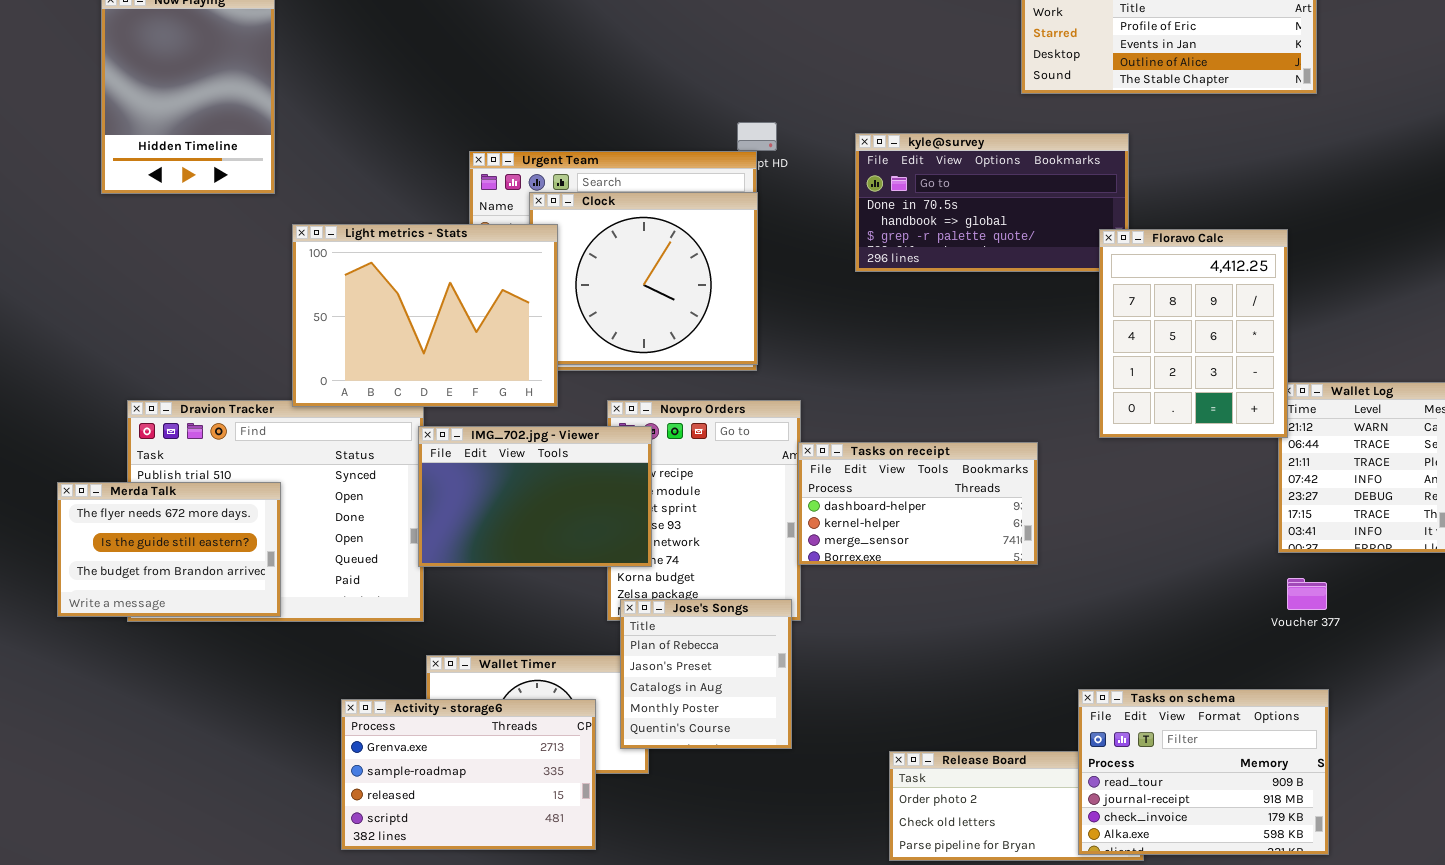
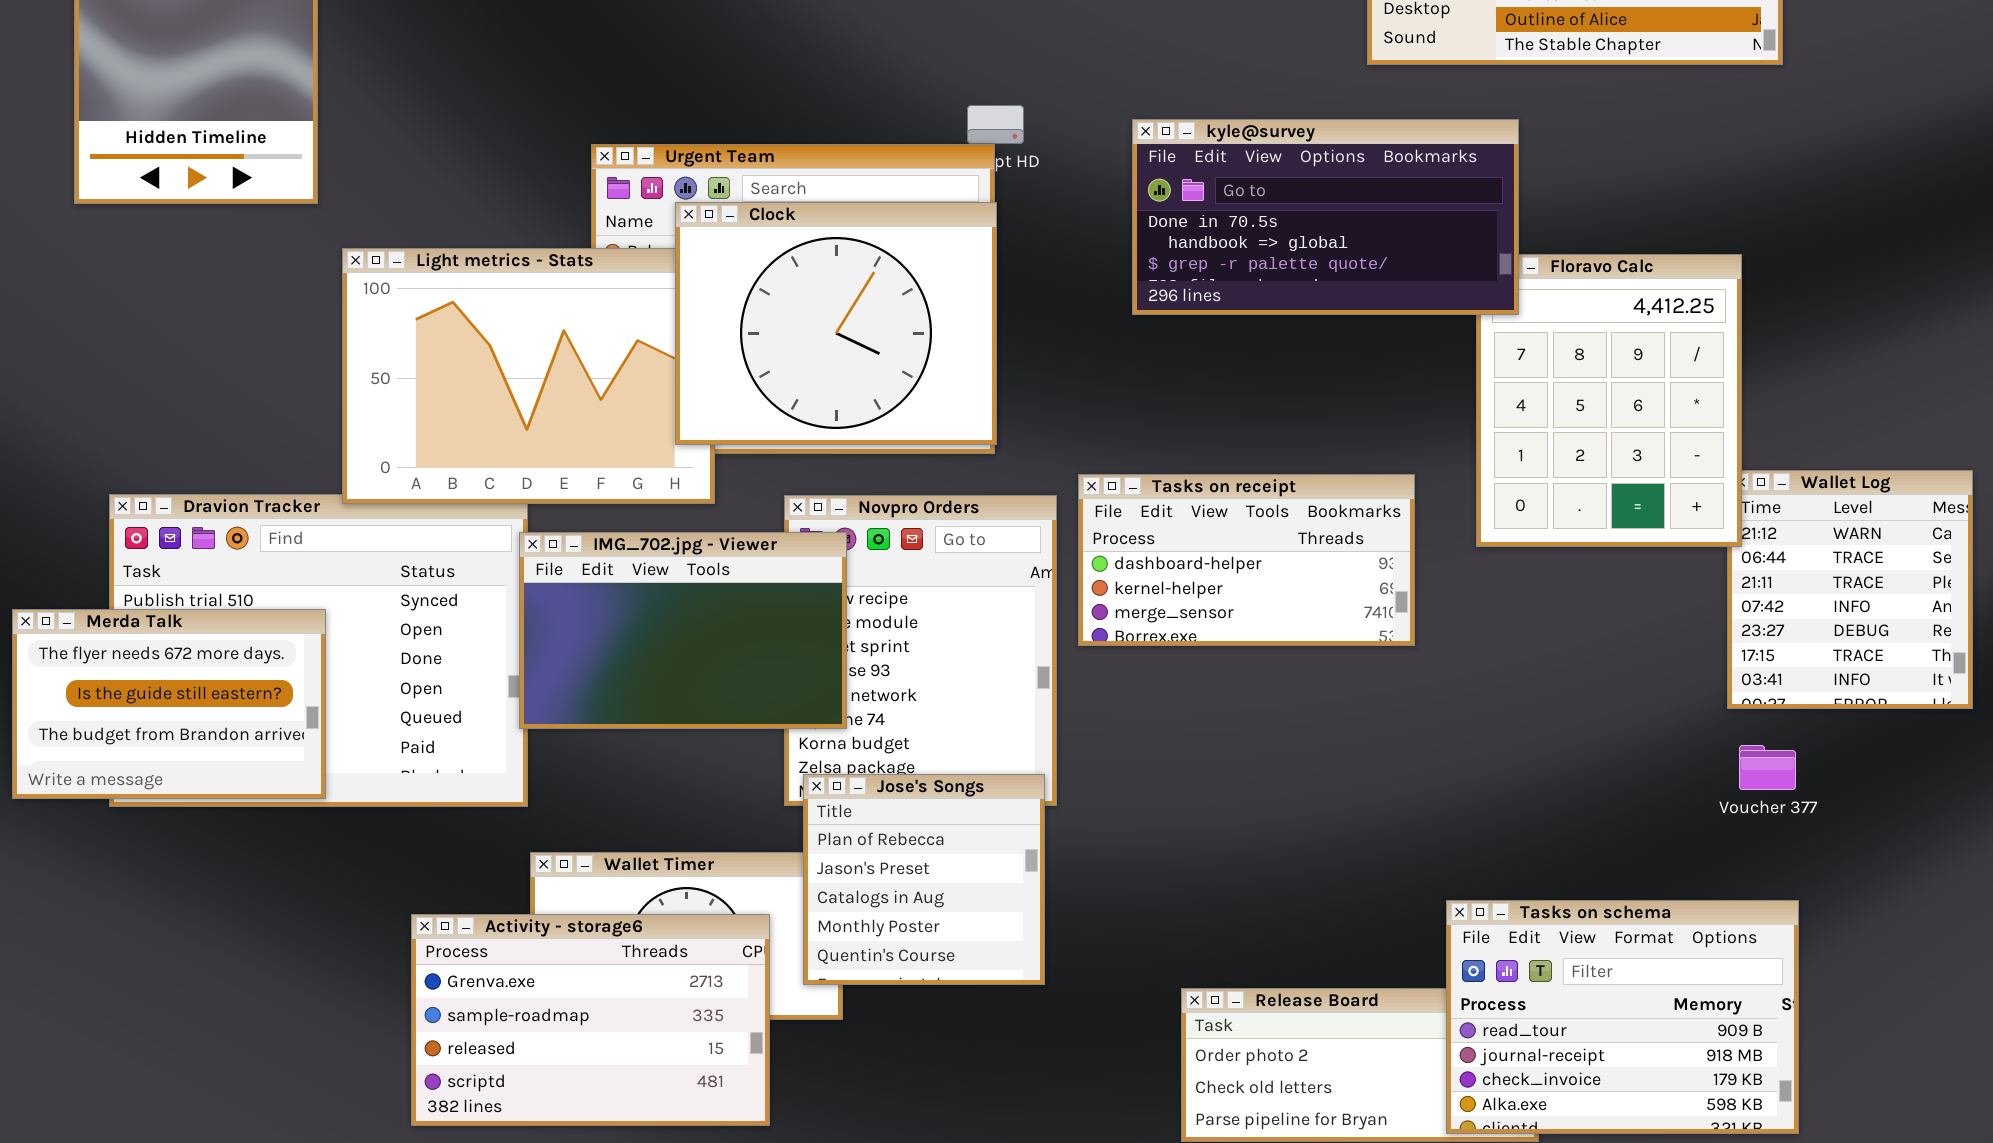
kyle@survey: [855,133,1129,272] -> [1132,119,1519,315], raised
Clock: [529,192,758,365] -> [675,202,997,445], raised
Tasks on receipt: [798,442,1038,565] -> [1078,474,1415,646], moved

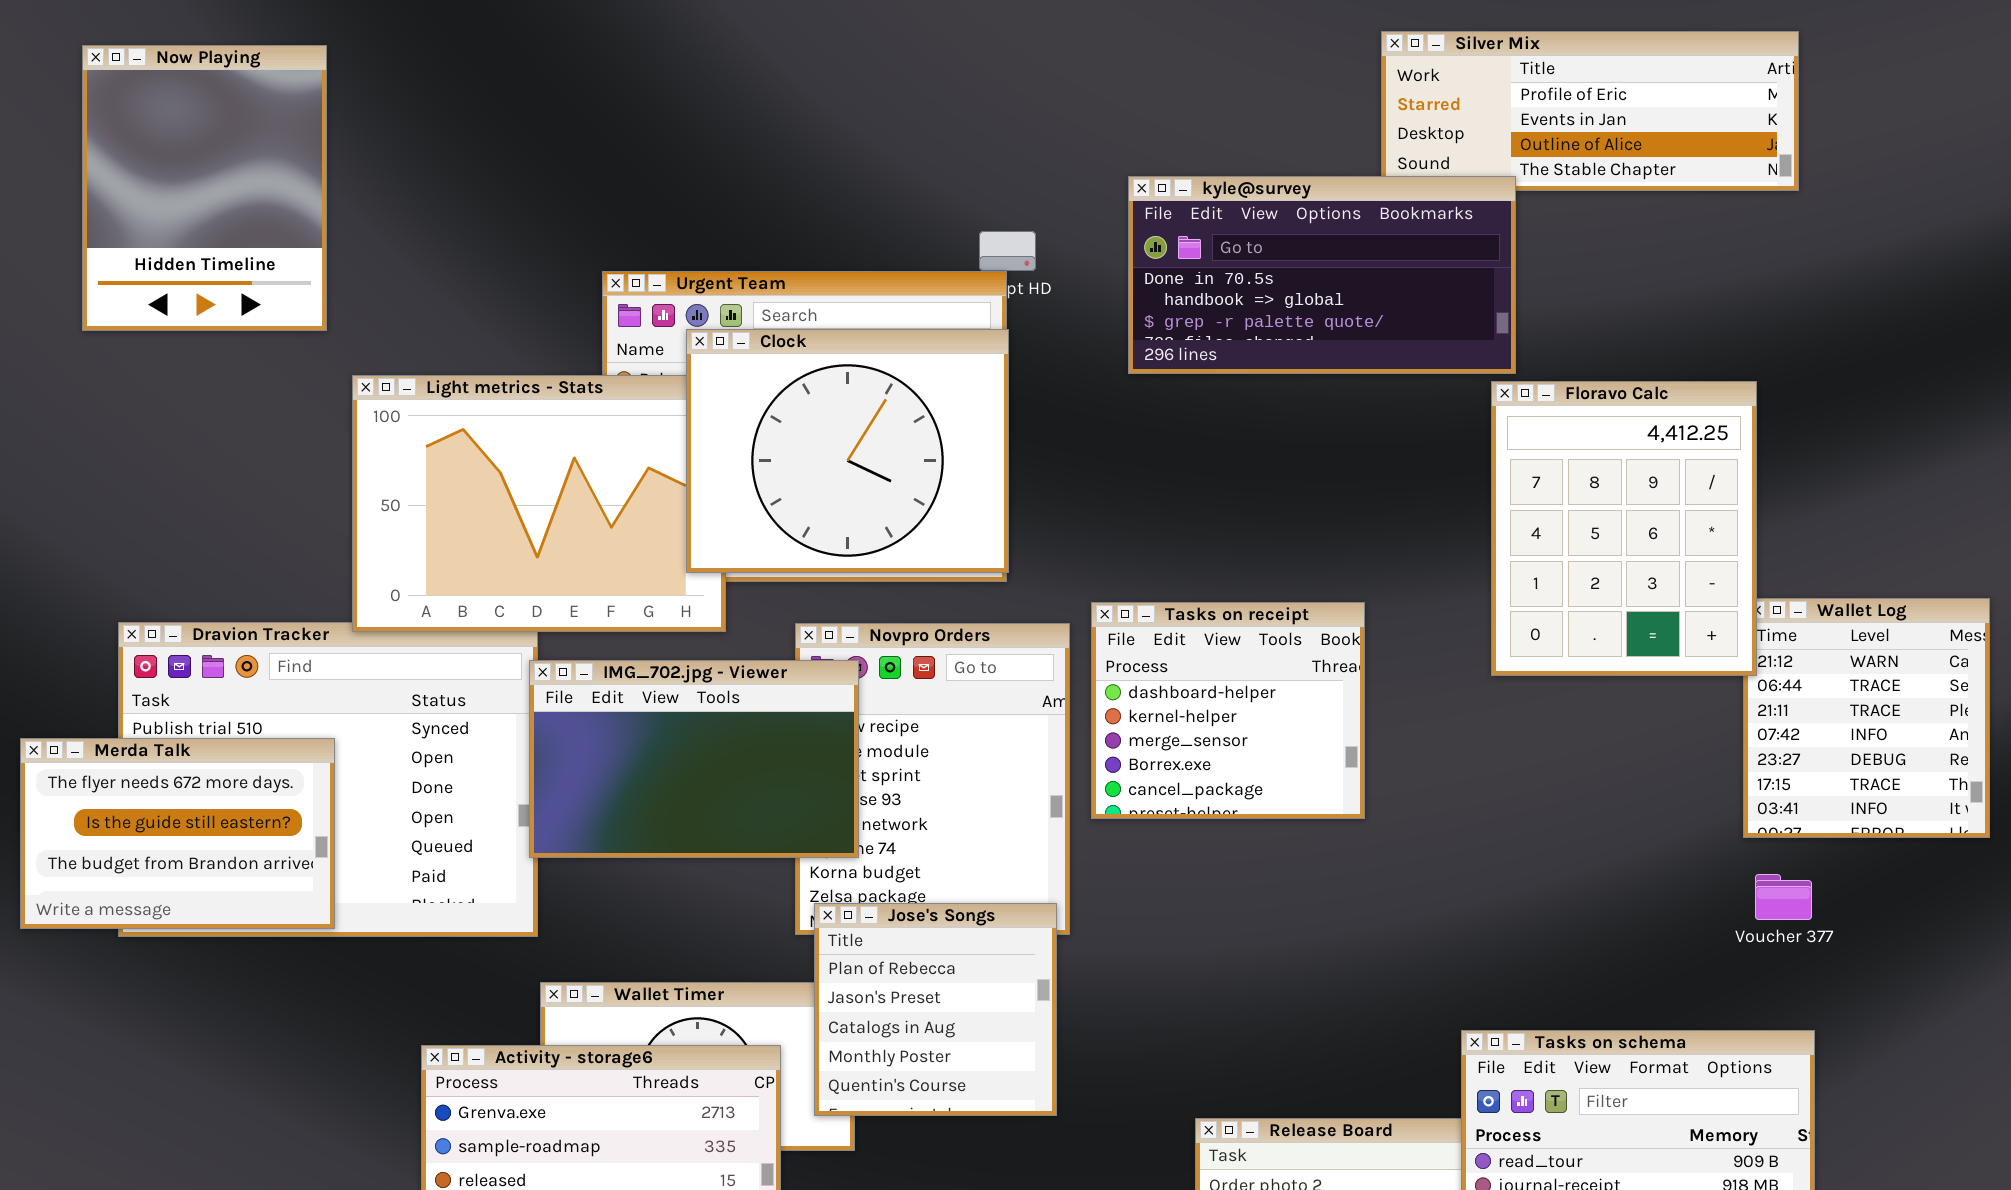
kyle@survey: [1132,119,1519,315] -> [1128,176,1516,374], moved
Tasks on receipt: [1078,474,1415,646] -> [1091,602,1365,819], resized

